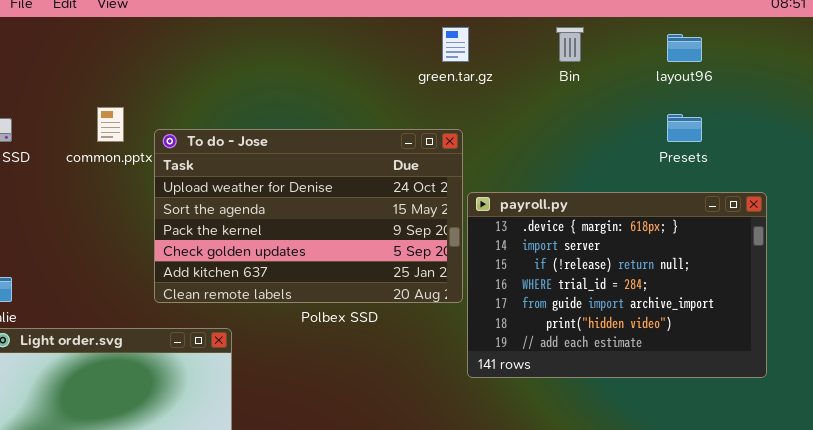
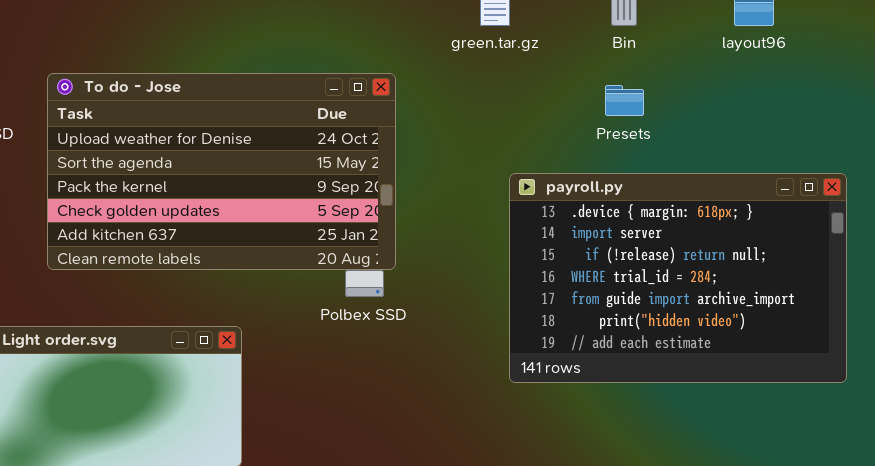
Presets: [667,114,702,142] -> [605,85,644,116], moved
To do - Jose: [154,129,463,303] -> [47,73,396,270], moved

